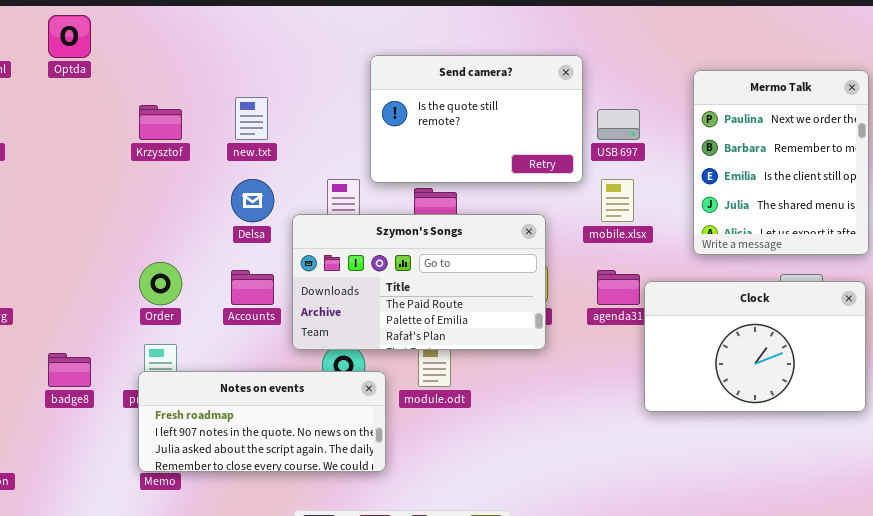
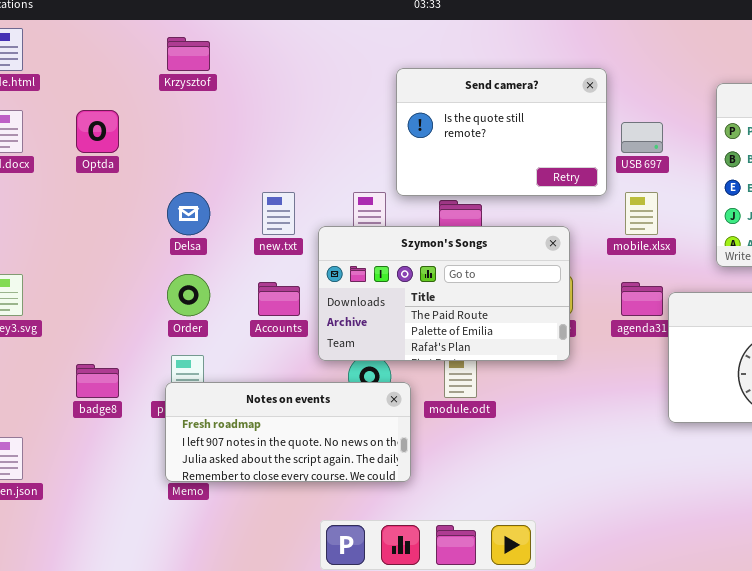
Optda: [48,15,91,58] -> [76,110,119,153], moved
new.txt: [235,97,268,140] -> [262,192,295,235], moved
Krzysztof: [139,105,182,140] -> [167,37,210,71], moved
Delsa: [231,179,274,222] -> [167,192,210,235], moved

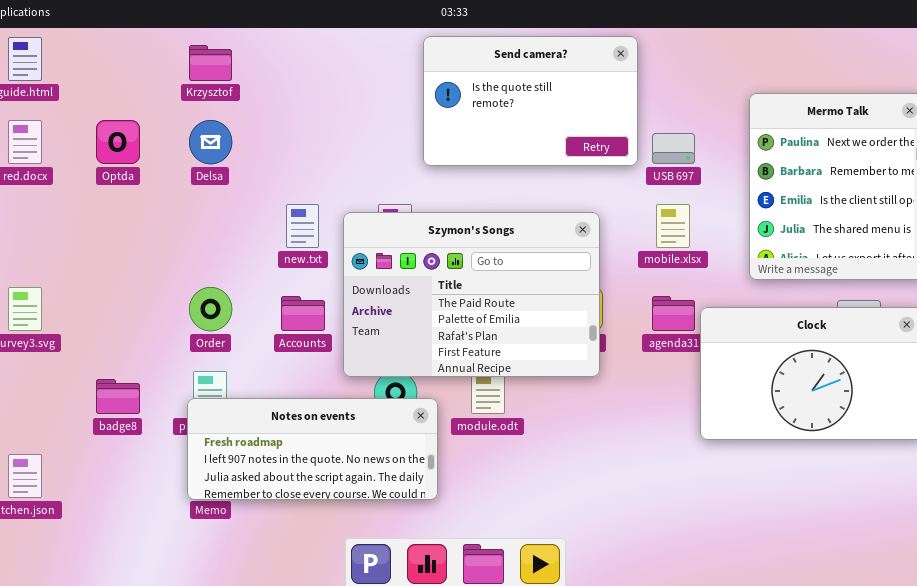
Send camera?: [396,68,607,196] -> [423,36,638,166], moved
Delsa: [167,192,210,235] -> [189,120,232,164], moved
Szymon's Songs: [318,226,570,361] -> [343,212,600,377], resized

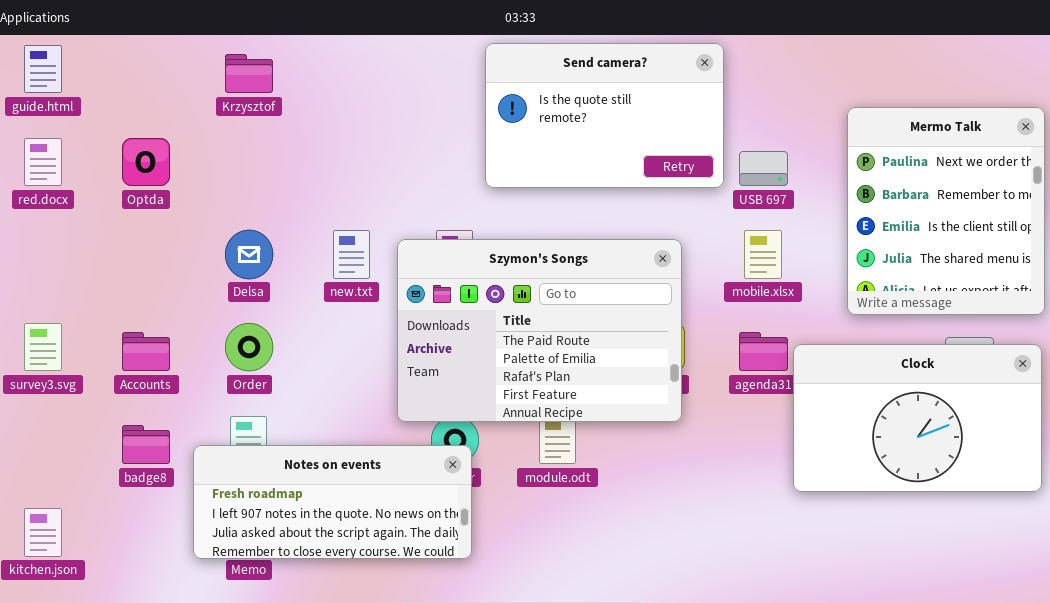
Delsa: [189,120,232,164] -> [225,230,273,279], moved
Accounts: [281,296,325,331] -> [122,332,170,371], moved
Notes on events: [187,398,438,500] -> [193,445,472,559], moved

